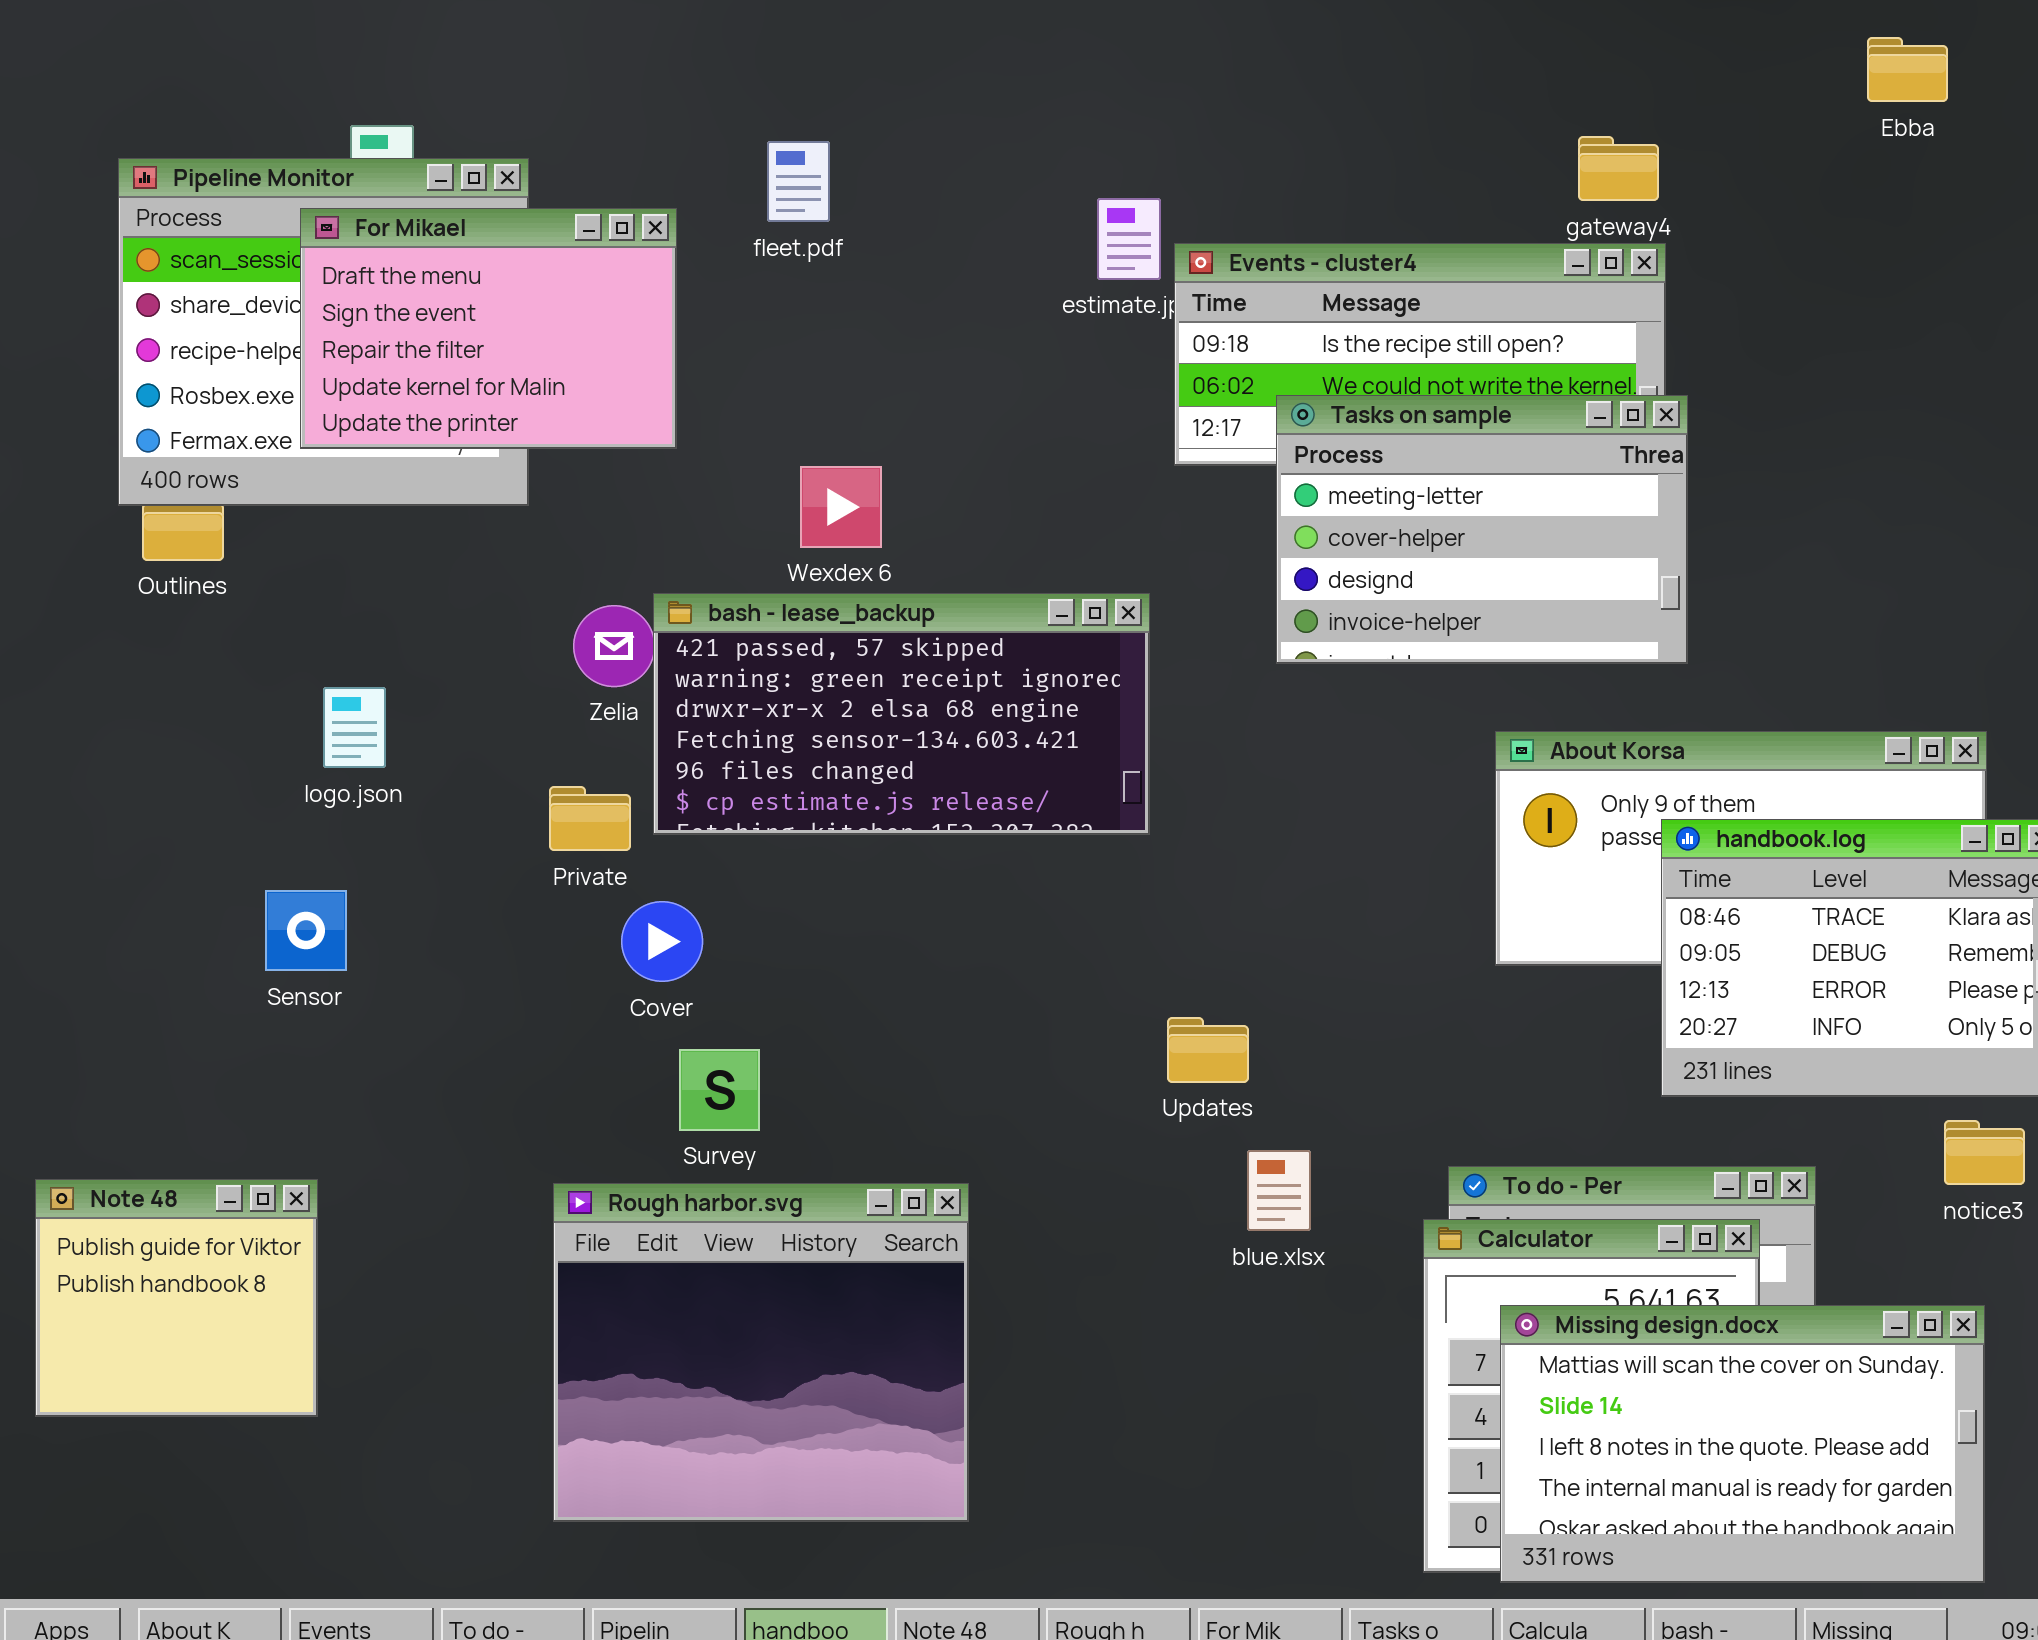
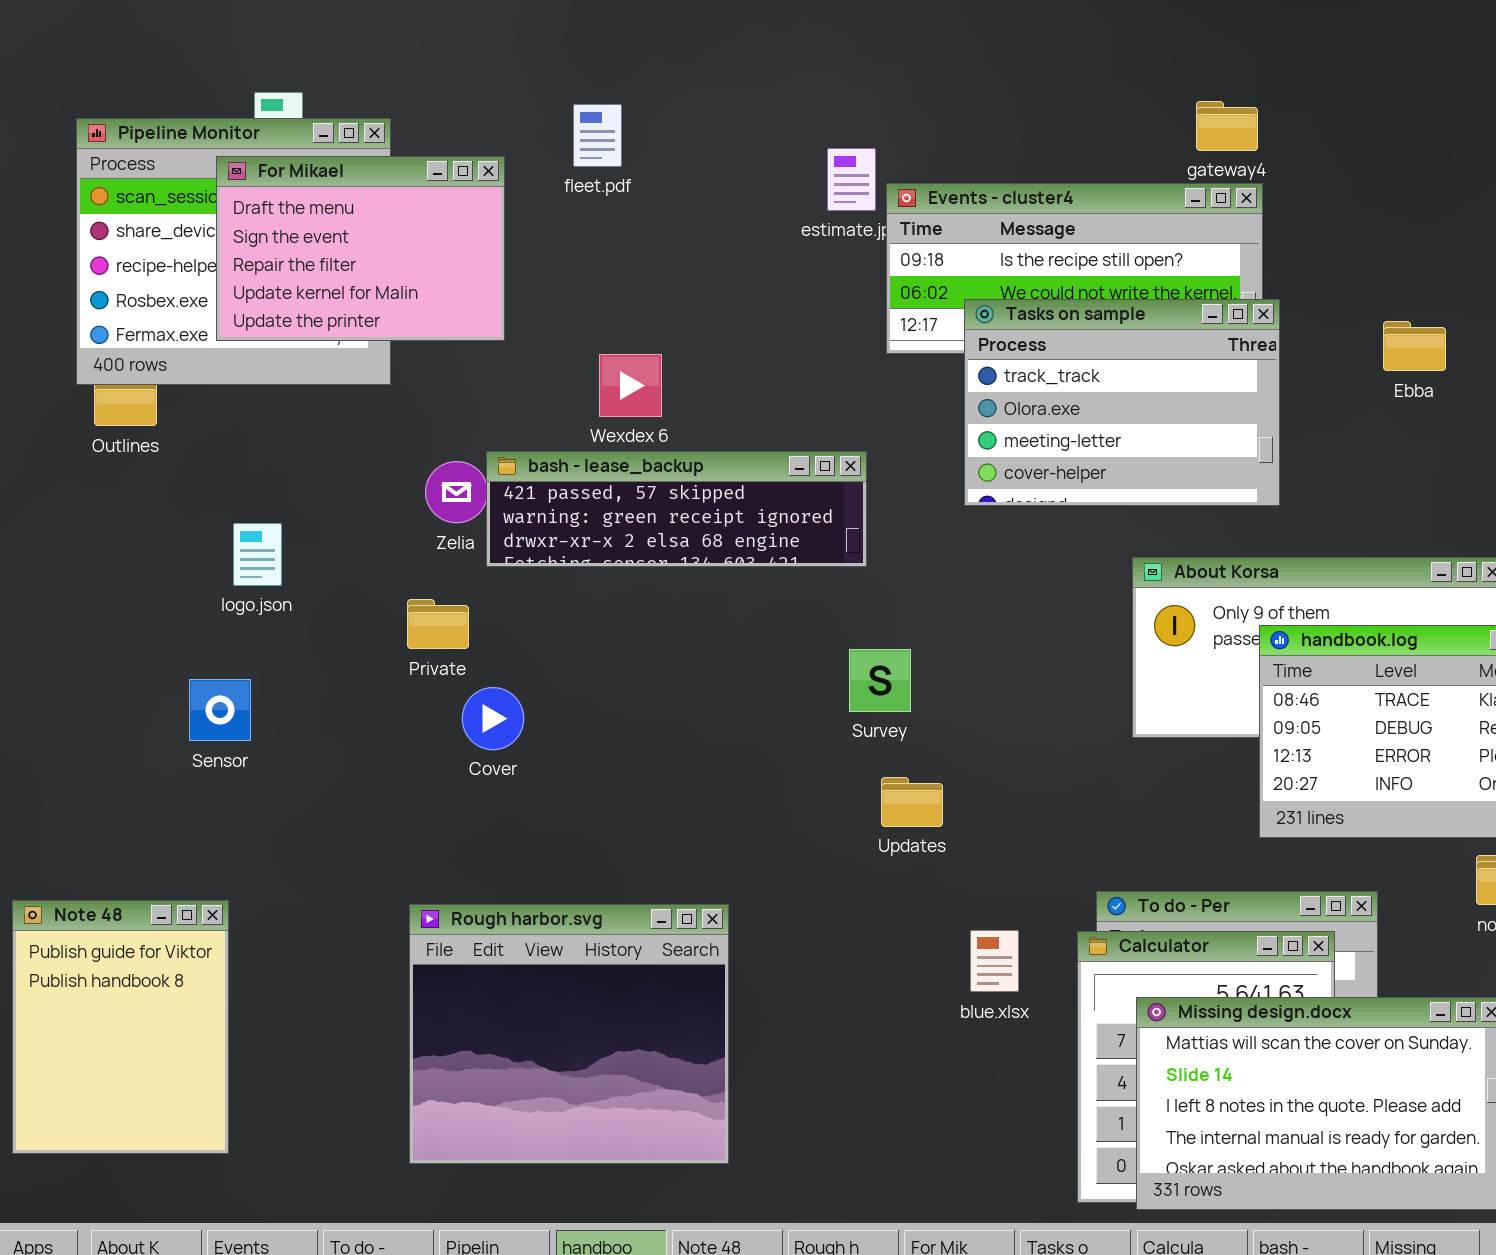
Ebba: [1867,37,1948,102] -> [1383,321,1446,371], moved
Tasks on sample: [1276,395,1688,664] -> [964,299,1280,506], scrolled up 2 rows
bash - lease_backup: [653,593,1150,835] -> [486,451,867,567], resized
Survey: [679,1049,760,1131] -> [849,649,911,712], moved
blue.xlsx: [1247,1150,1311,1231] -> [970,930,1019,992], moved
Note 48: [35,1179,318,1417] -> [12,900,229,1154], resized

